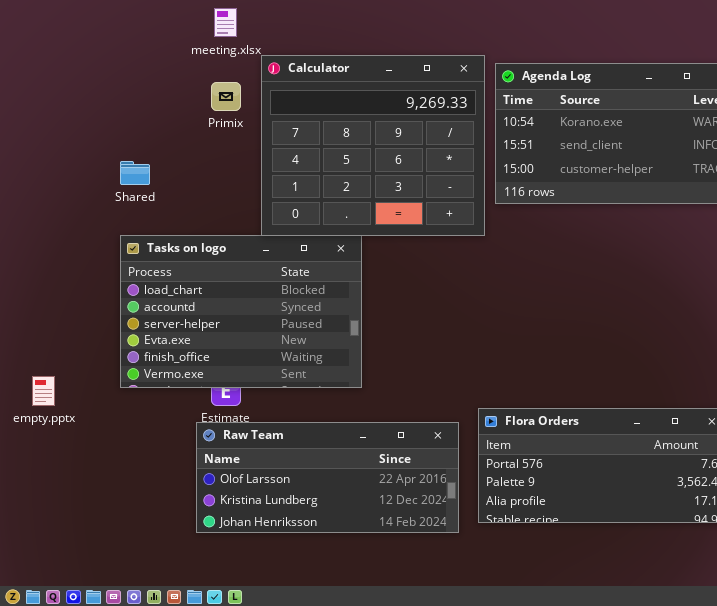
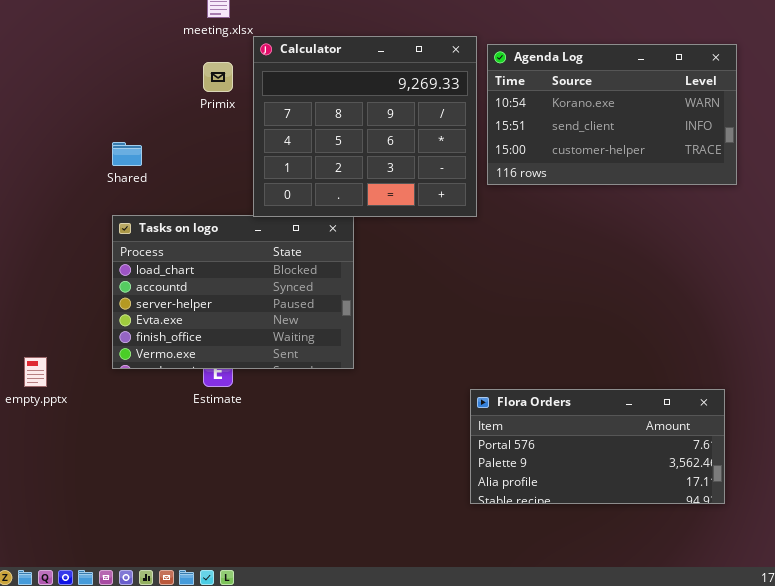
Raw Team: [196,422,459,533] -> none, closed

